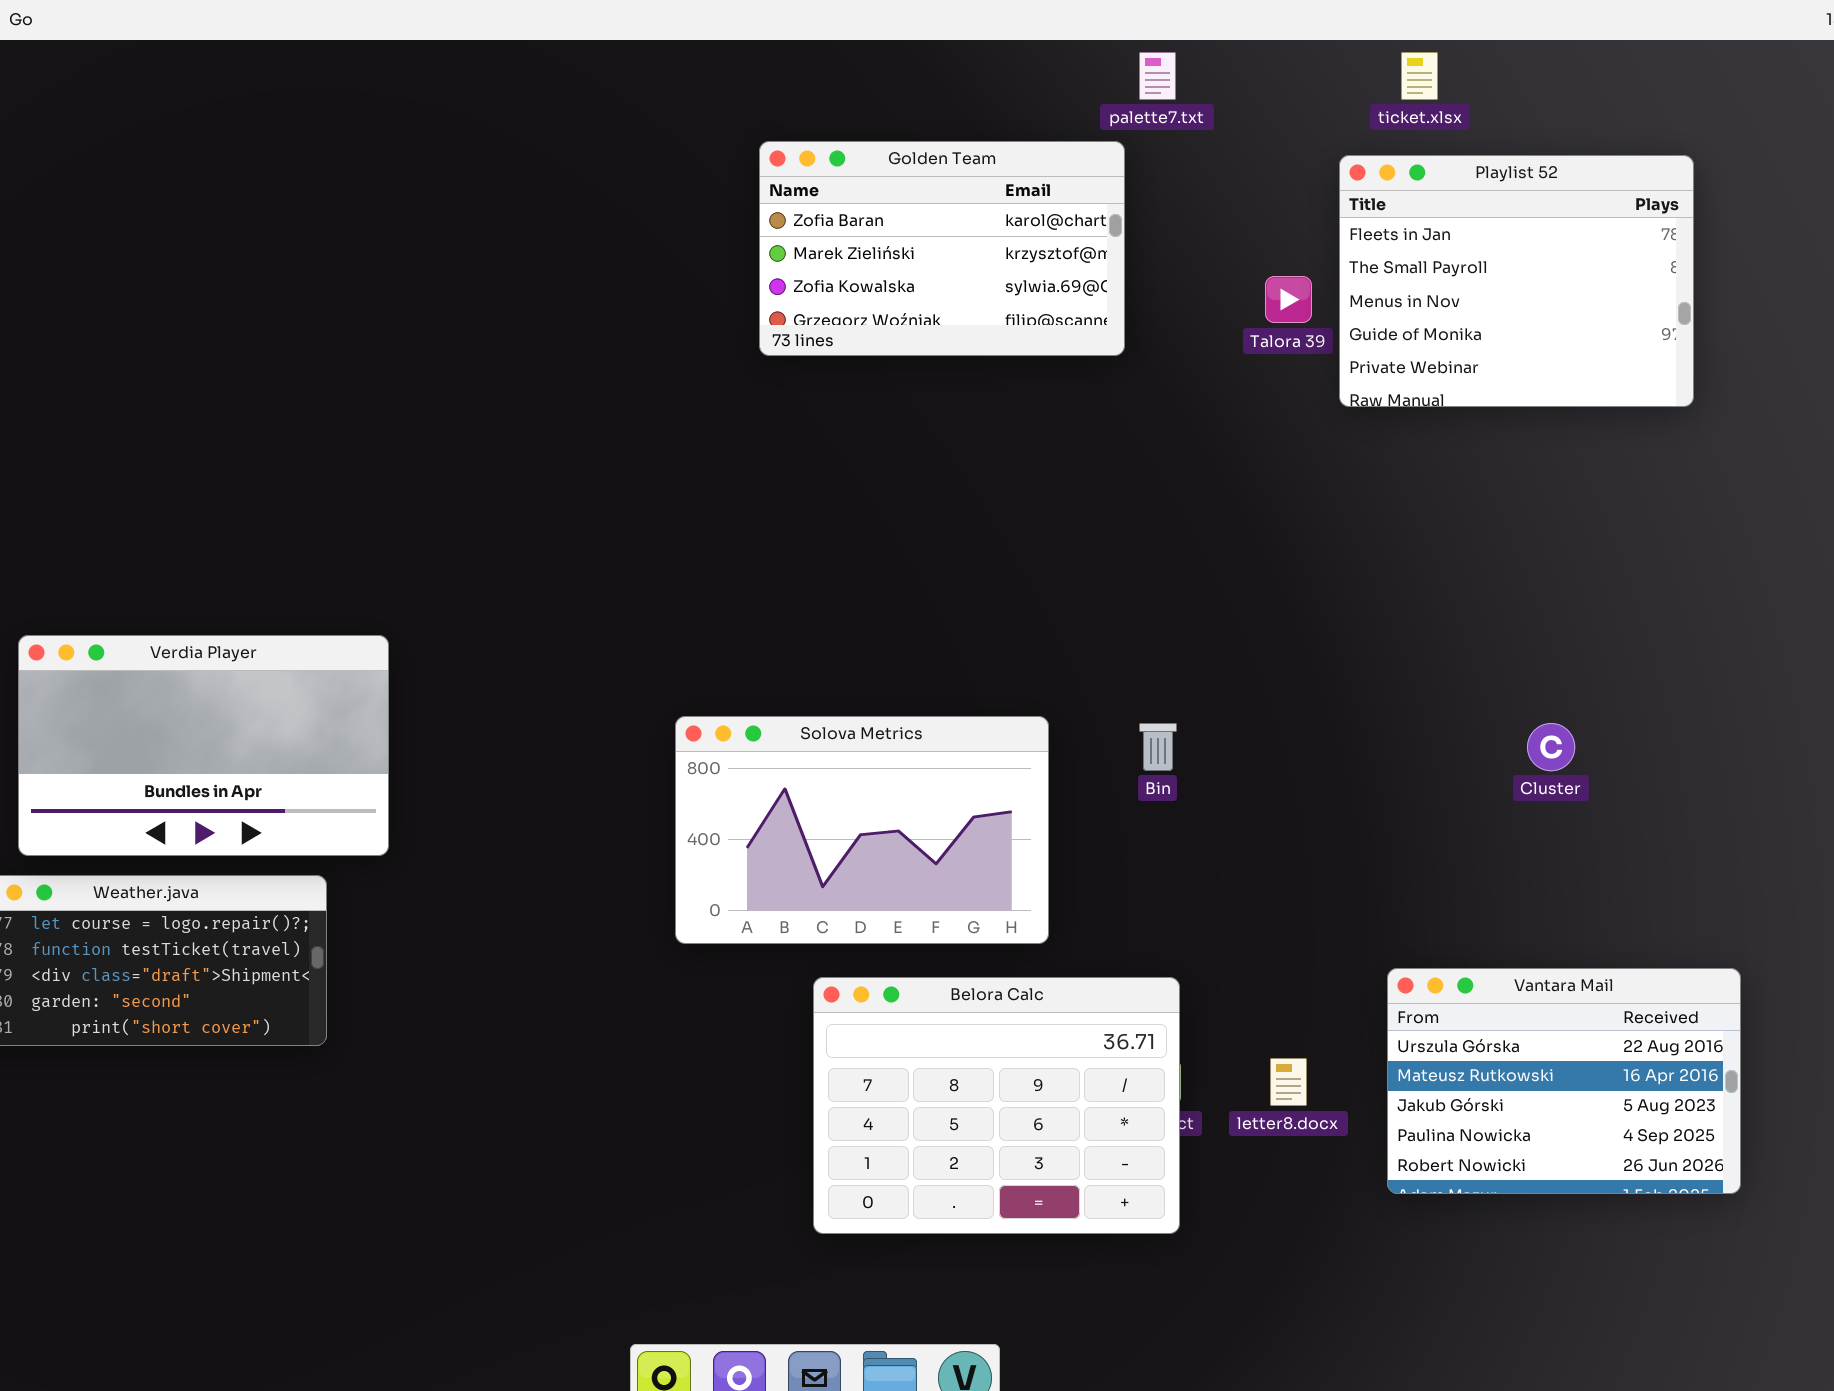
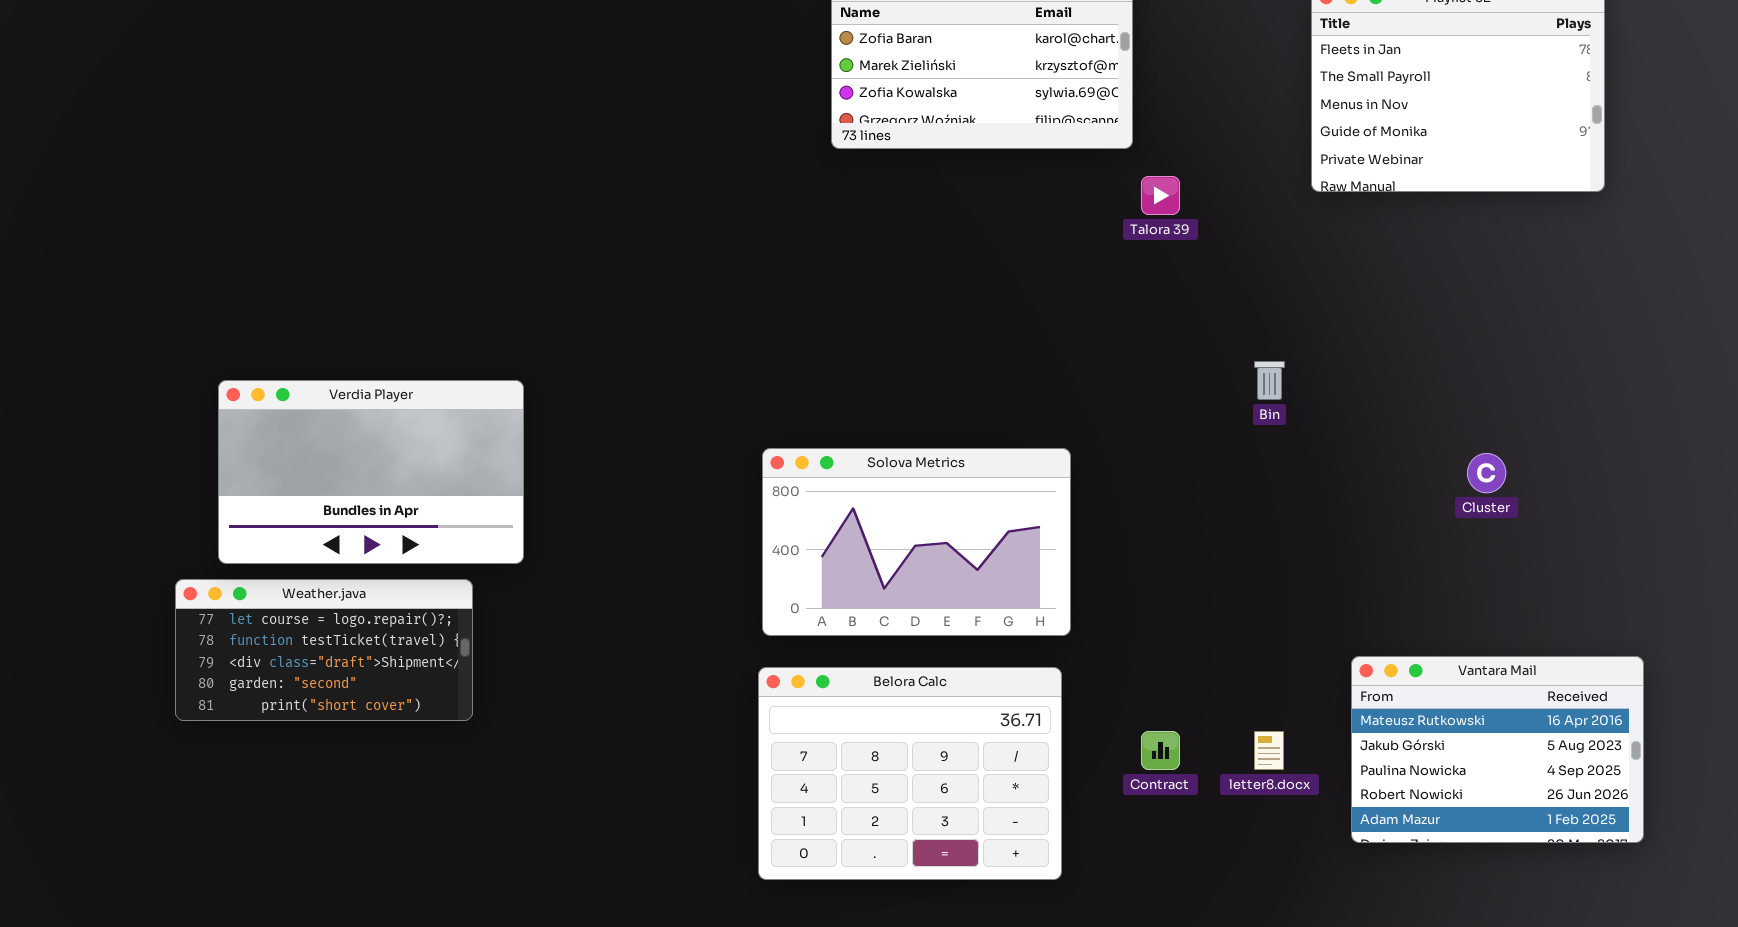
Talora 39: [1265,276,1312,323] -> [1141,176,1180,215], moved
Bin: [1139,723,1177,771] -> [1254,361,1285,400], moved
Vantara Mail: [1387,968,1741,1194] -> [1351,656,1644,843], scrolled down 1 row
Belora Calc: [813,977,1180,1234] -> [758,667,1062,880], moved

